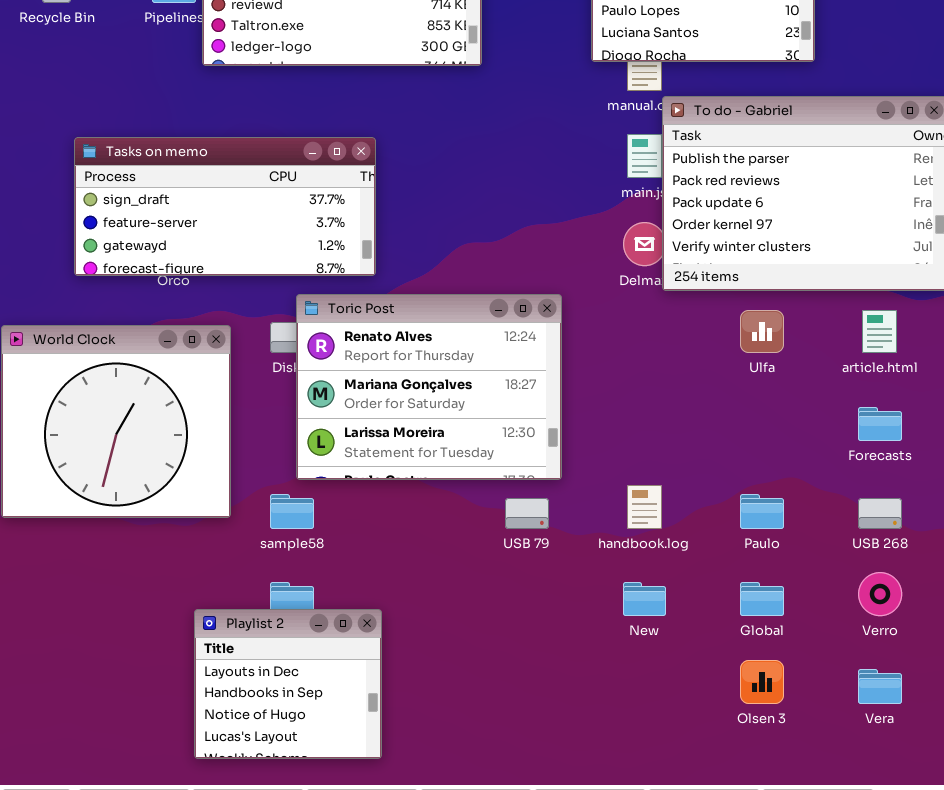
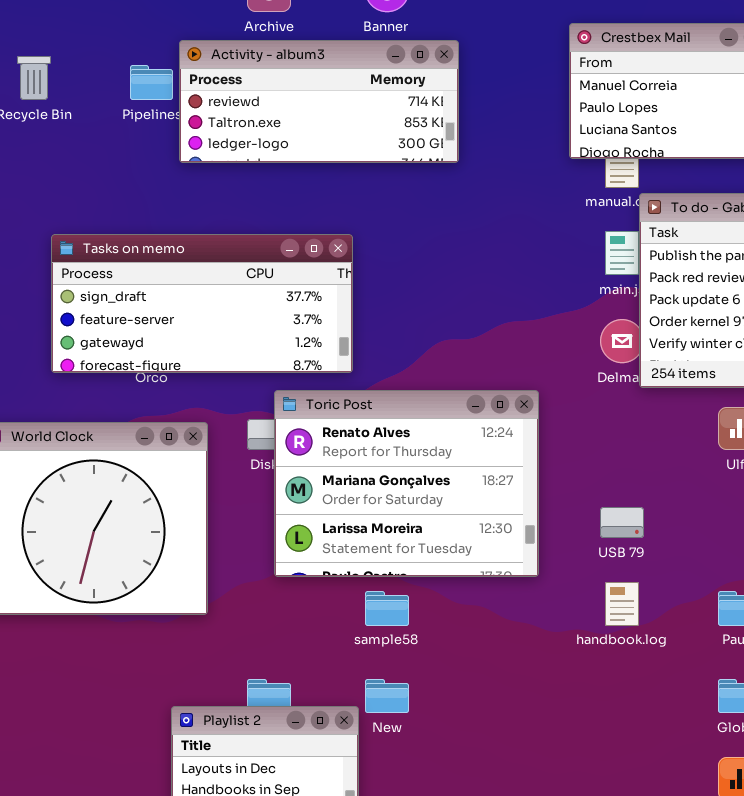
sample58: [270,494,314,529] -> [365,591,409,626], moved
USB 79: [505,498,549,529] -> [600,507,644,538], moved
New: [623,582,666,616] -> [365,679,409,713], moved

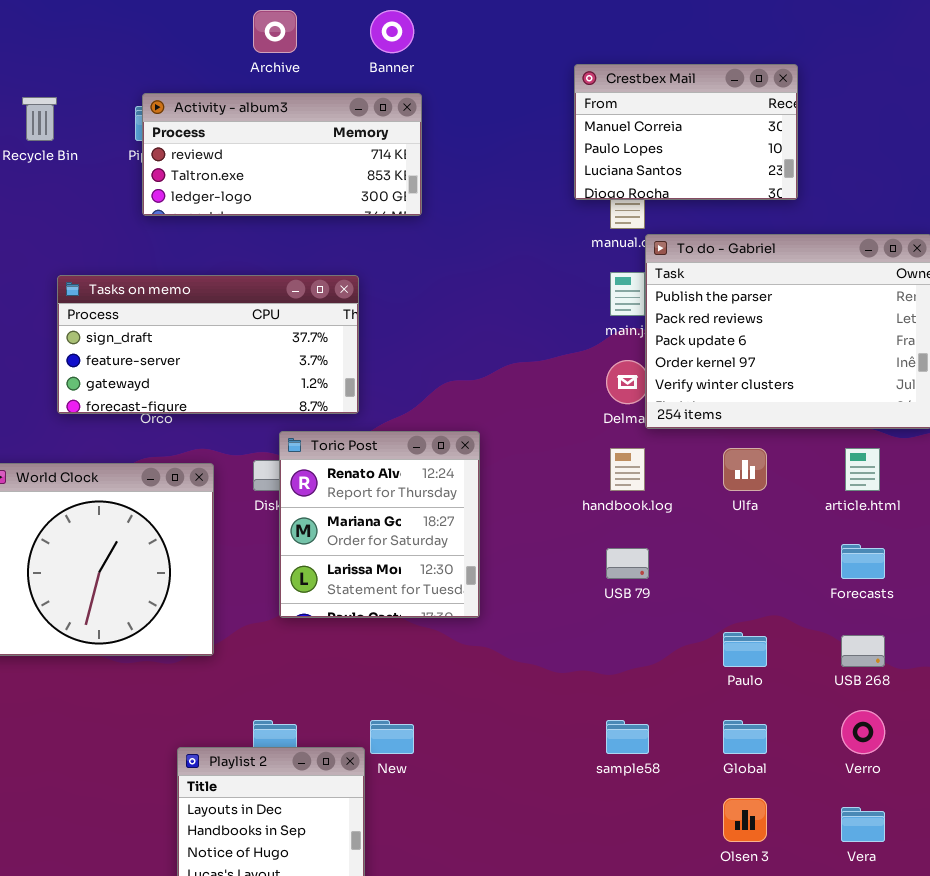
Activity - album3: [179,40,459,163] -> [142,93,422,216], moved
Toric Post: [274,390,539,577] -> [279,431,480,618], resized
handbook.log: [605,582,639,626] -> [610,448,645,491], moved
sample58: [365,591,409,626] -> [606,720,649,754], moved

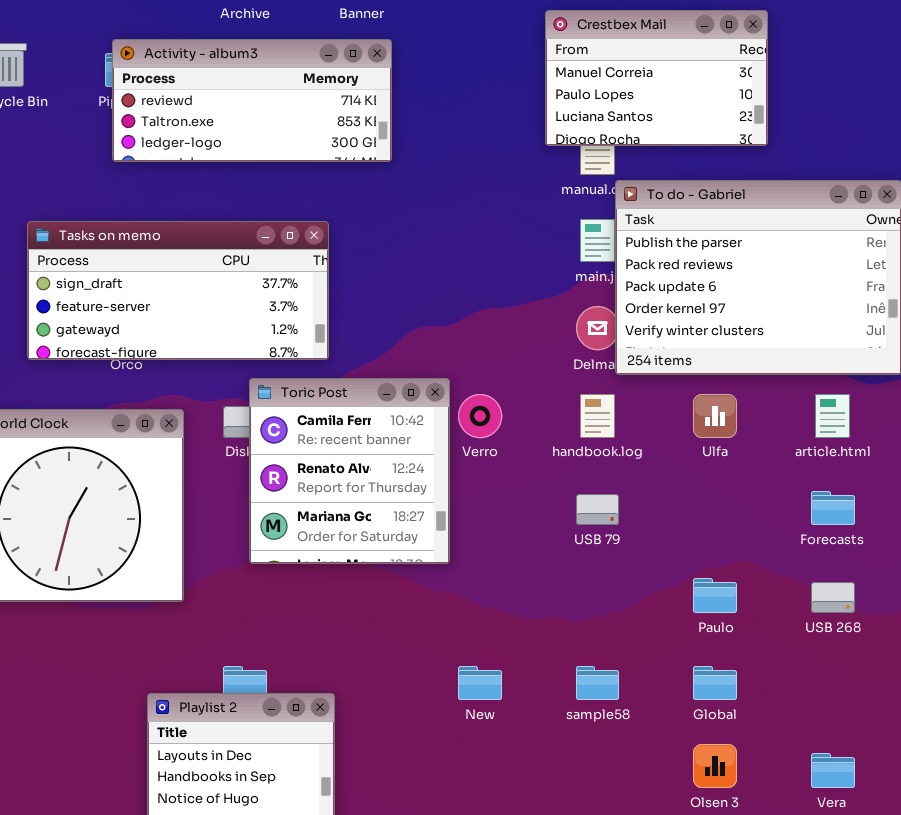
Toric Post: [279,431,480,618] -> [249,378,450,564], scrolled up 1 row
Verro: [841,710,885,754] -> [458,394,502,438], moved
New: [370,720,414,754] -> [458,666,502,700], moved

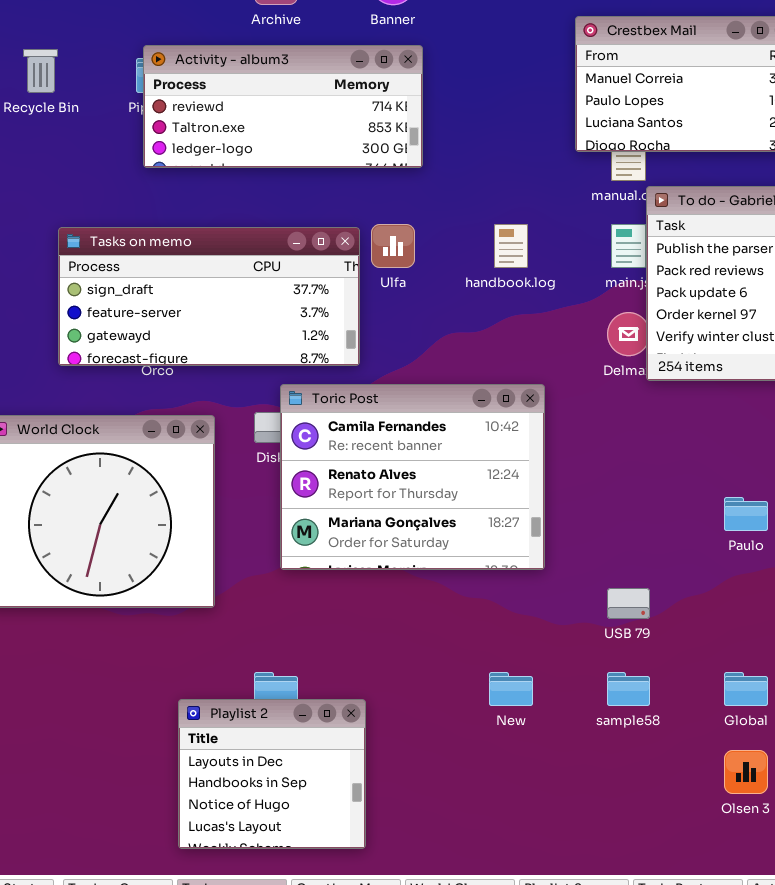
Toric Post: [249,378,450,564] -> [280,384,545,570], resized
handbook.log: [580,394,615,438] -> [494,224,528,268], moved
Ulfa: [693,394,737,438] -> [371,224,415,268], moved
USB 79: [576,494,619,525] -> [607,588,650,619], moved
Paulo: [693,578,737,613] -> [724,497,768,531], moved

